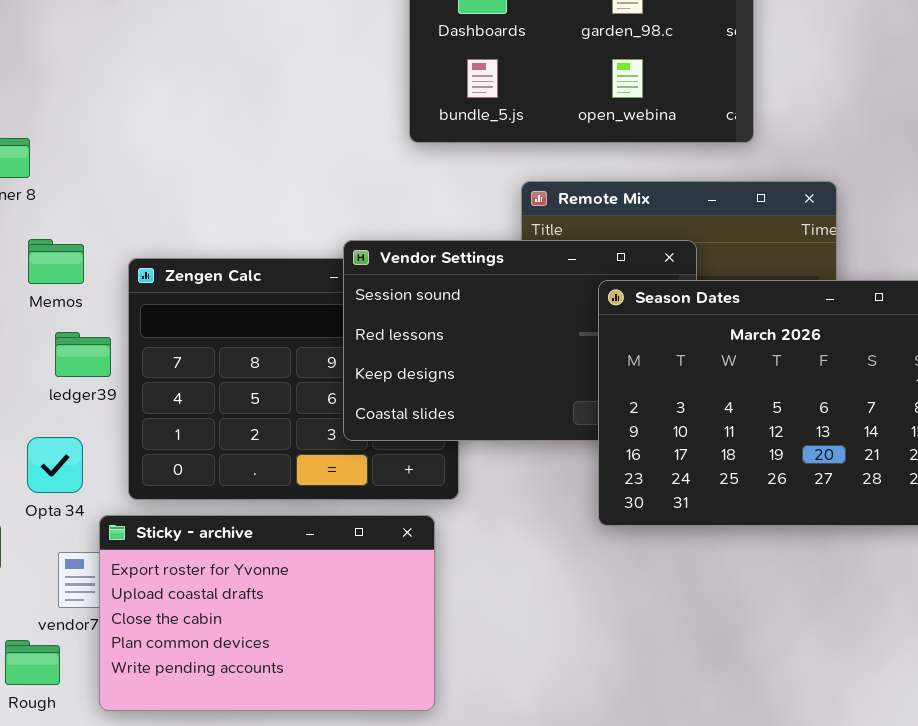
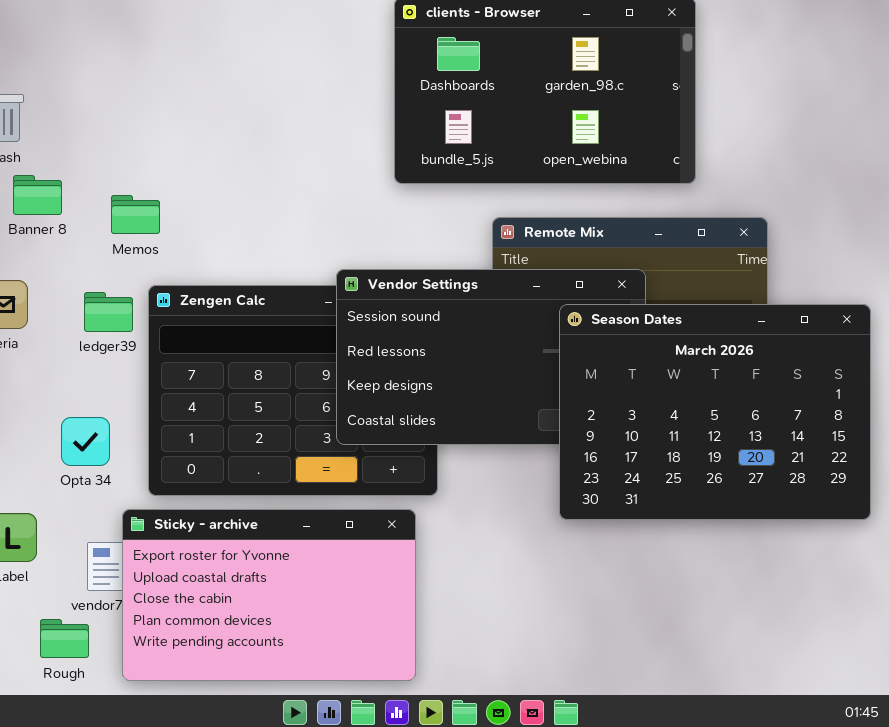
Memos: [28,239,84,284] -> [111,195,160,234], moved
ledger39: [55,332,111,377] -> [84,292,133,332], moved
Opta 34: [27,437,83,493] -> [61,417,110,466], moved

